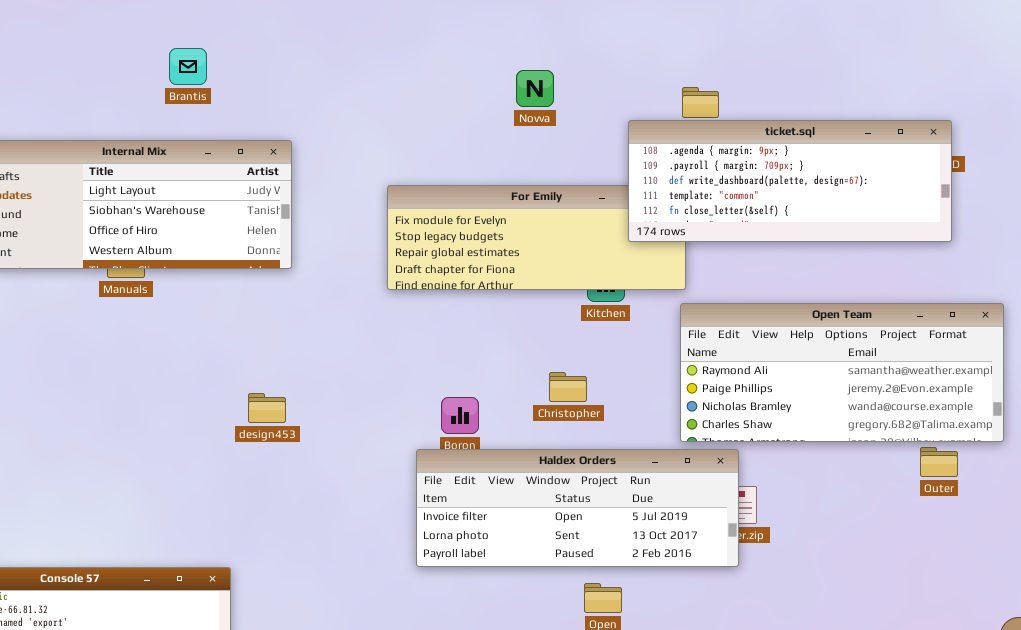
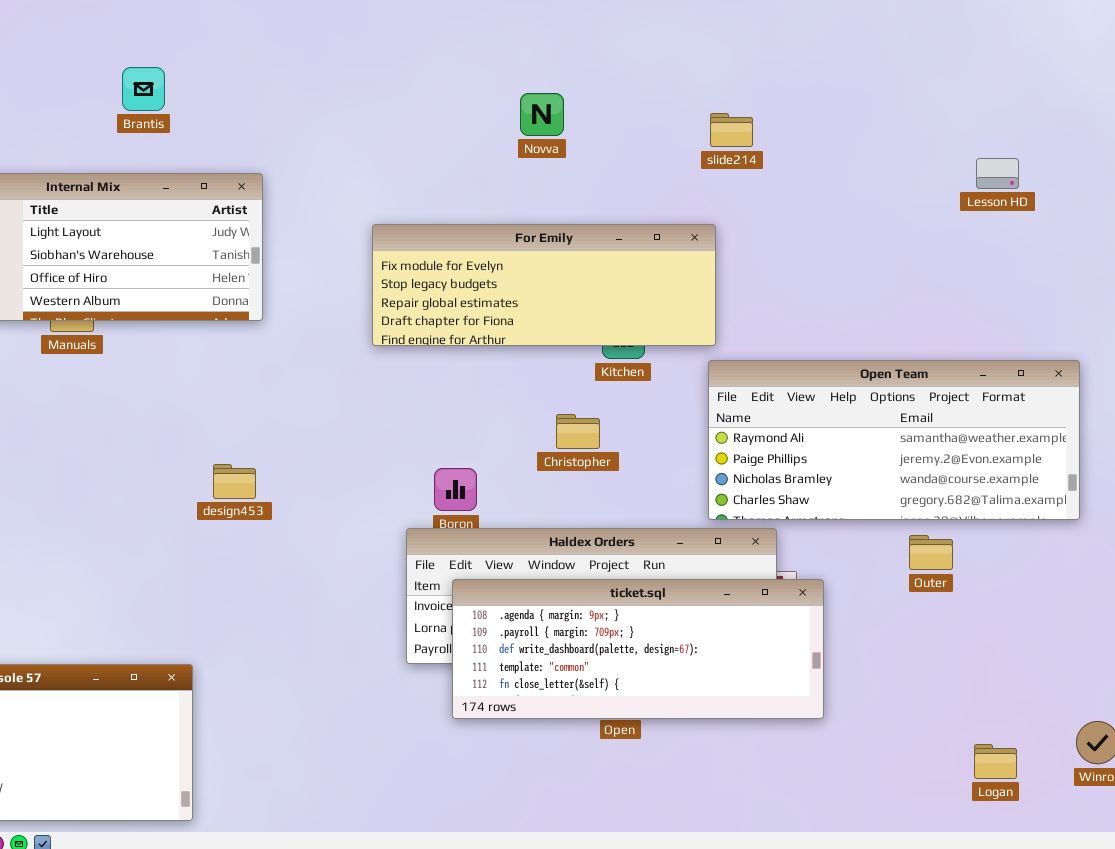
ticket.sql: [628,120,952,242] -> [452,579,824,719], moved
Christopher: [549,372,587,402] -> [556,414,600,449], moved
Outer: [920,447,958,477] -> [909,535,953,570], moved

